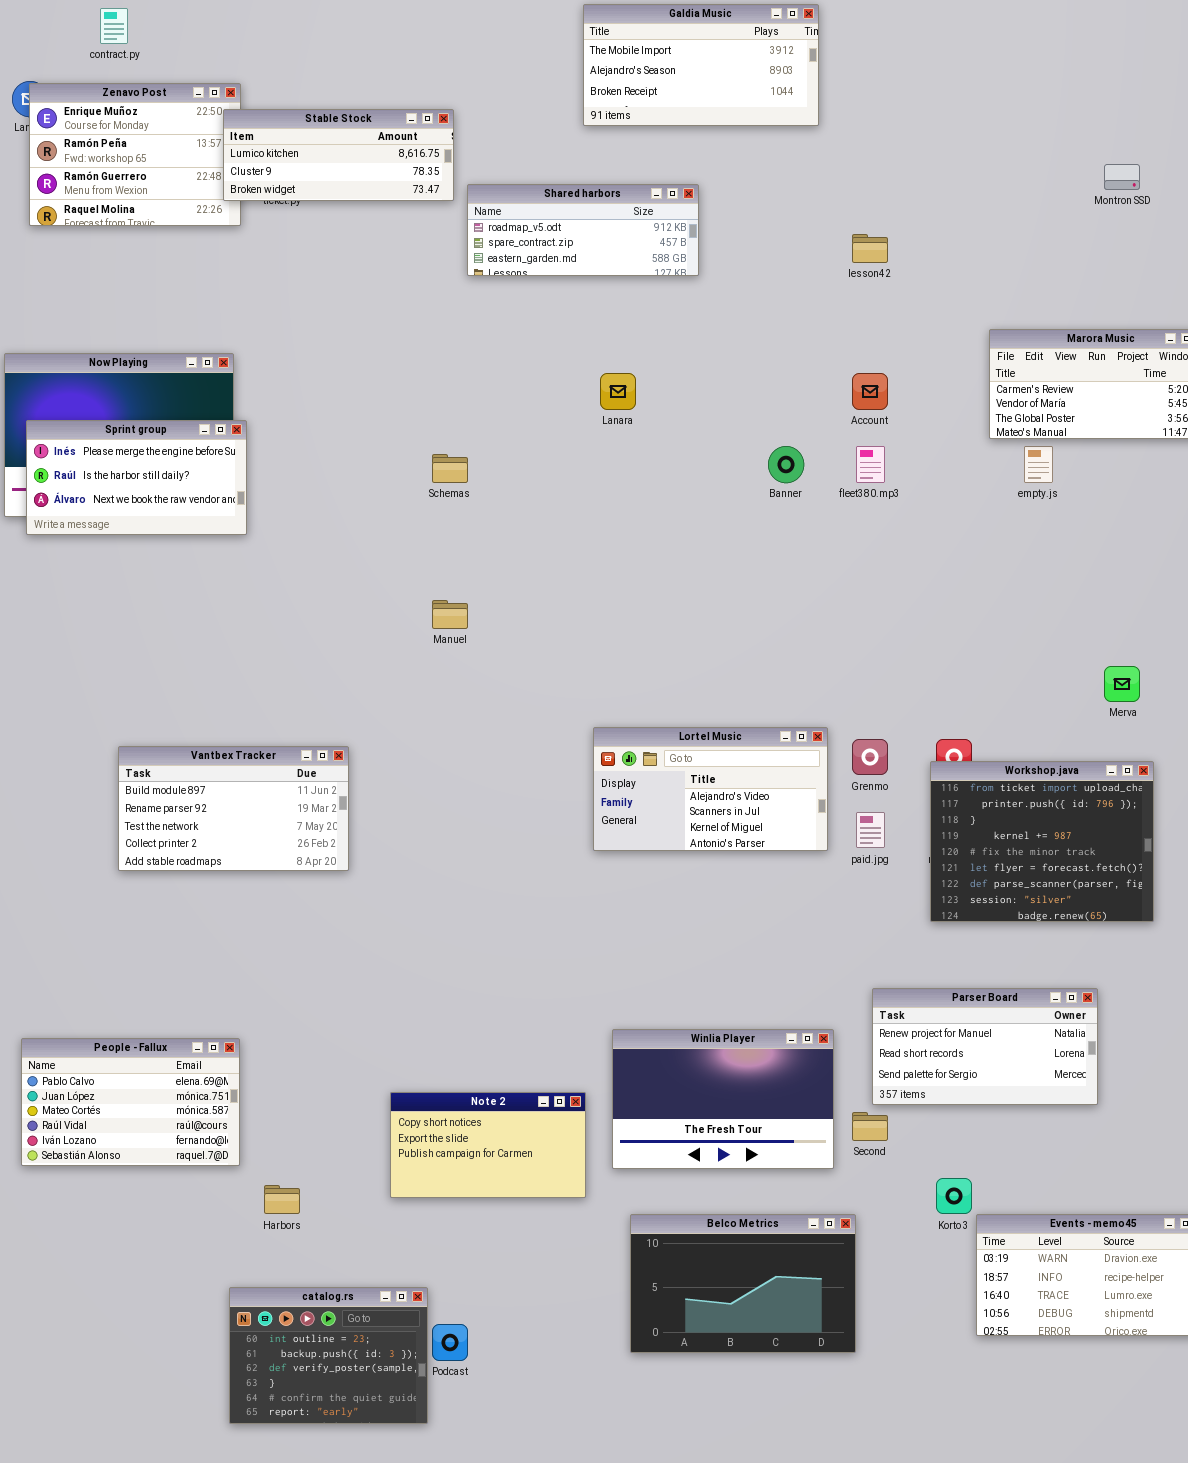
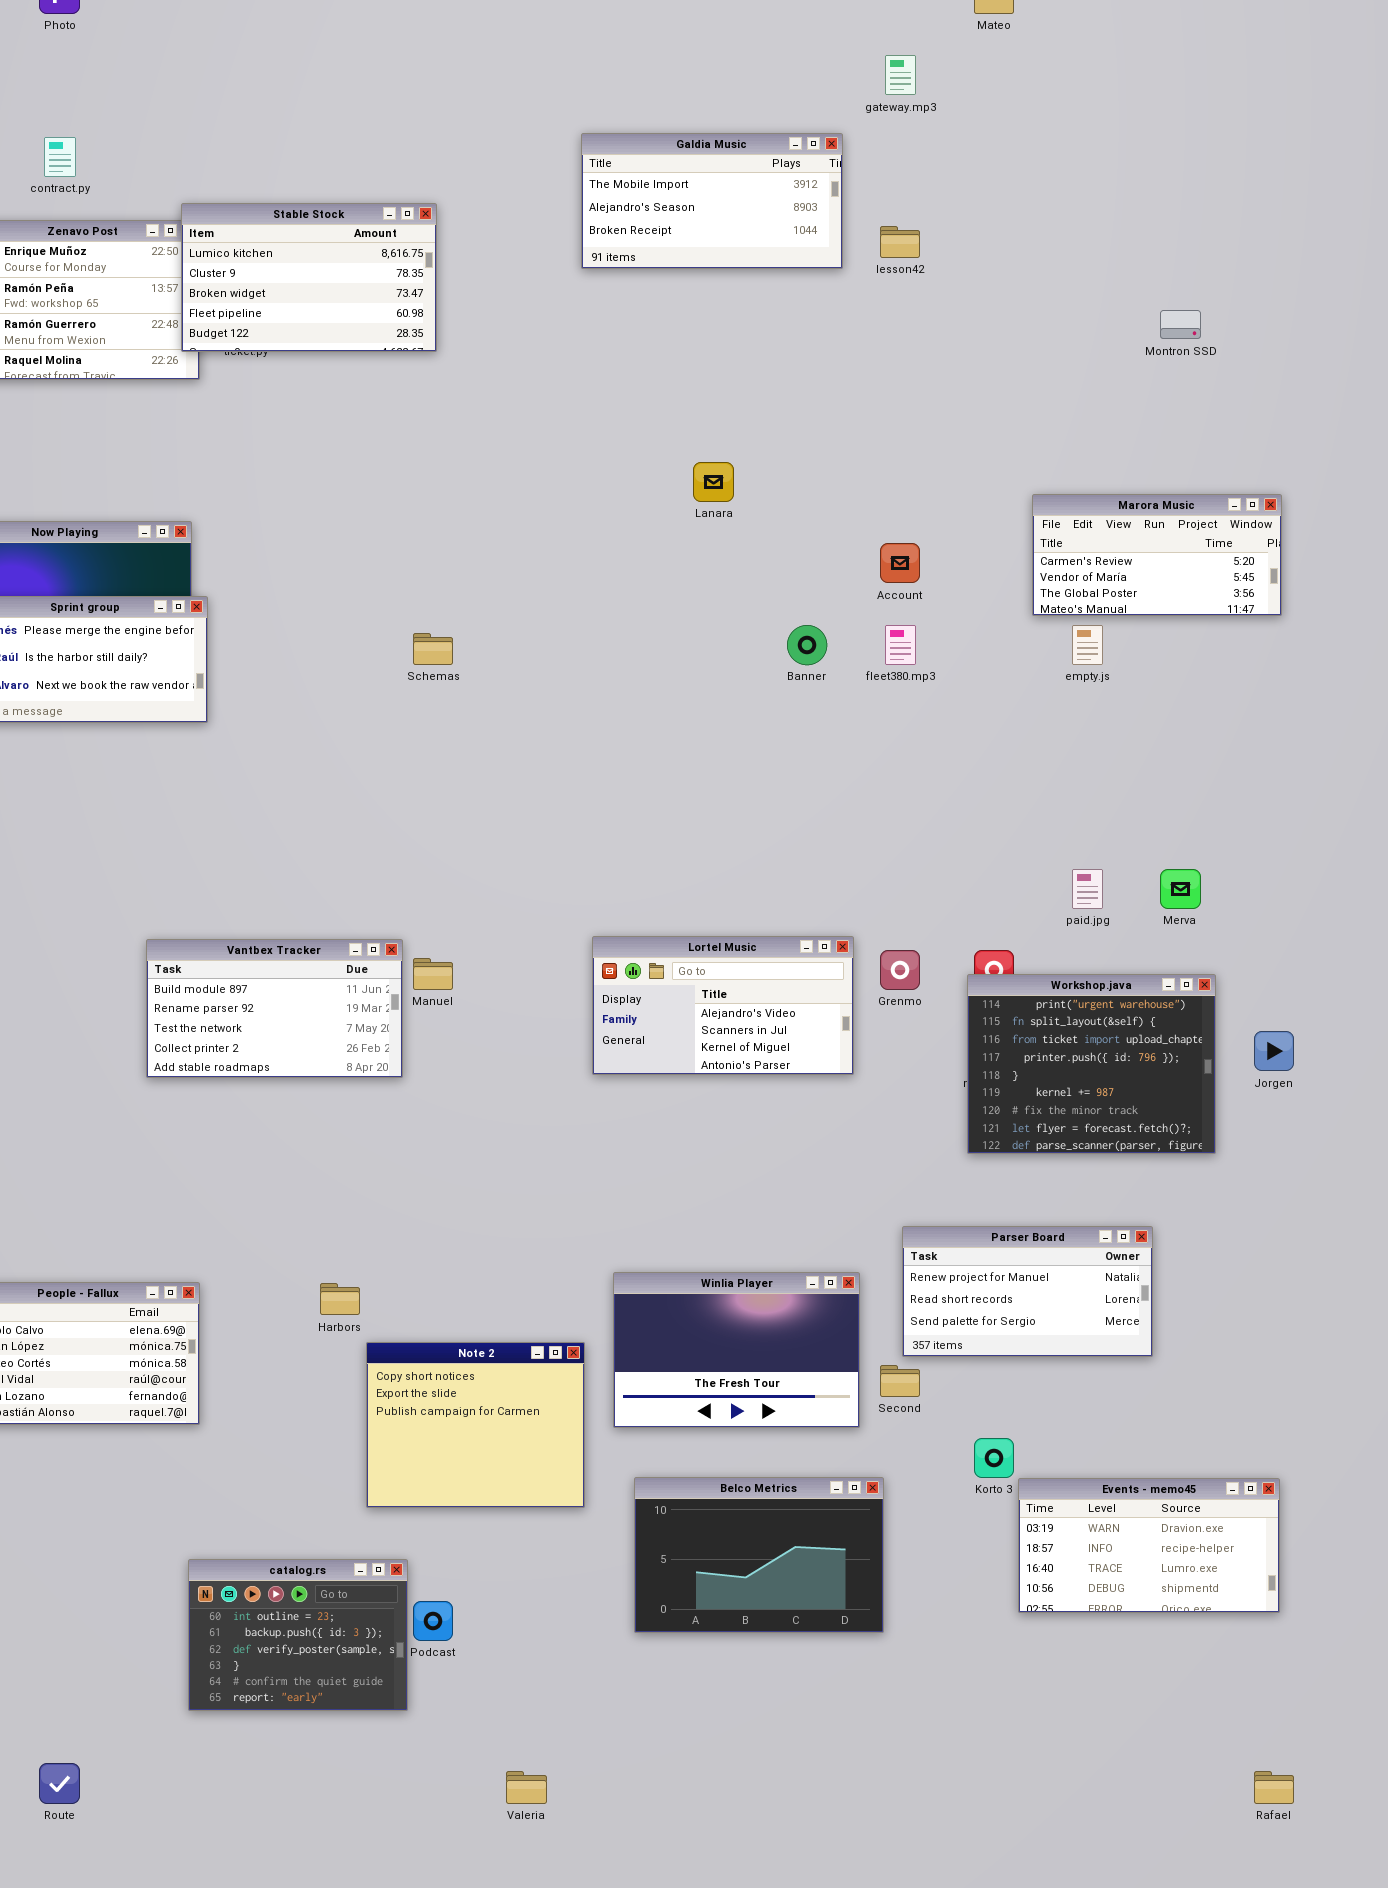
Stable Stock: [223,109,454,201] -> [181,203,437,352], resized
Shared harbors: [467,184,699,276] -> none, closed
lesson42: [852,234,888,263] -> [880,226,920,258], moved
Lanara: [600,373,636,410] -> [693,462,734,502], moved
Manuel: [432,600,468,629] -> [413,958,453,990], moved
Vantbex Tracker: [118,746,349,871] -> [146,939,403,1078], moved
Workshop.java: [930,761,1154,922] -> [967,974,1216,1154], scrolled up 2 rows
paid.jpg: [856,812,885,848] -> [1072,869,1103,909], moved
Note 2: [390,1092,586,1198] -> [366,1342,585,1508], resized
Harbors: [264,1185,300,1214] -> [320,1283,360,1315], moved

